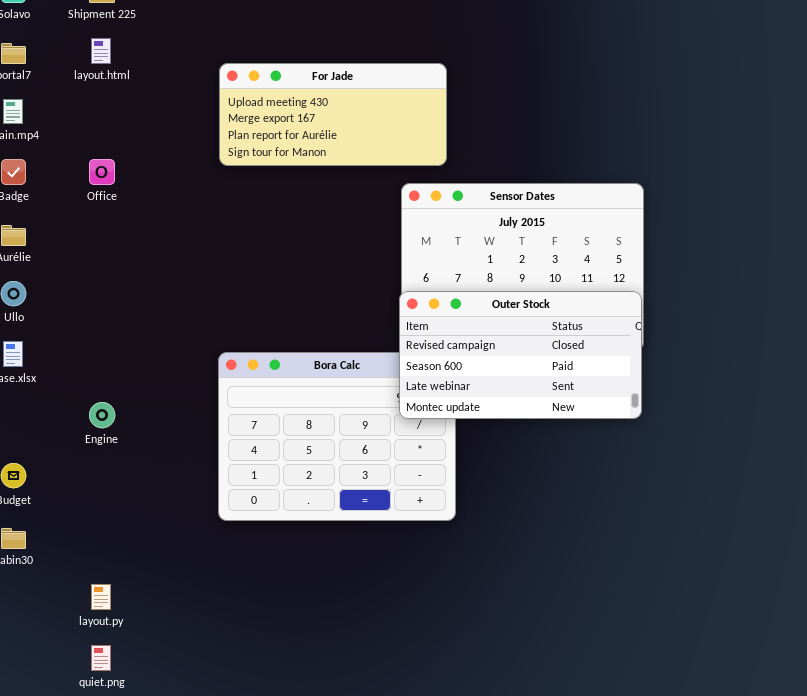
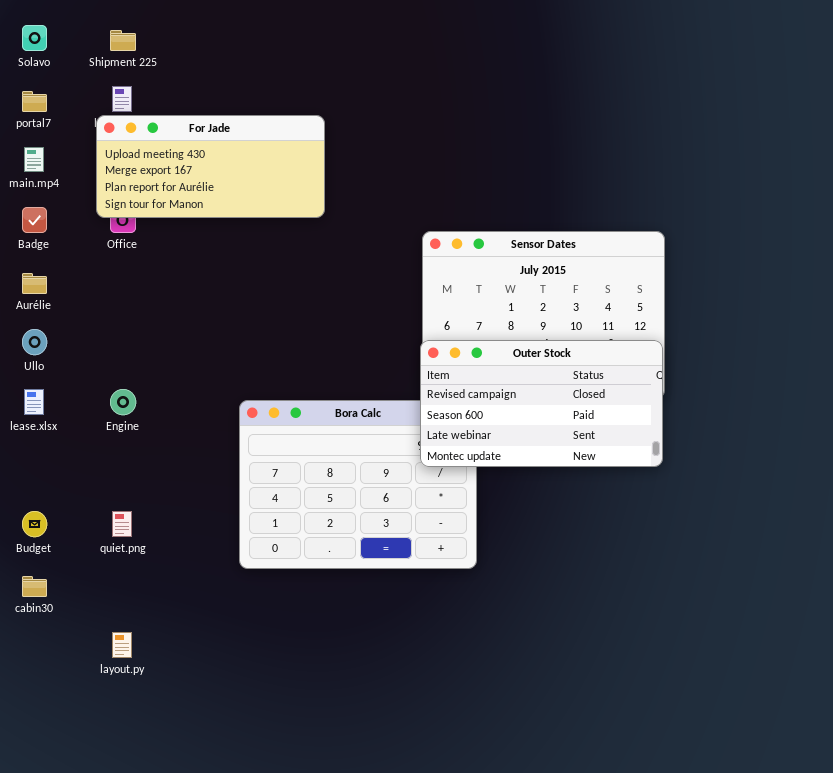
For Jade: [219,63,447,166] -> [96,115,325,218], moved
Engine: [89,402,115,428] -> [110,389,136,415], moved
quiet.png: [91,645,111,671] -> [112,511,132,537], moved

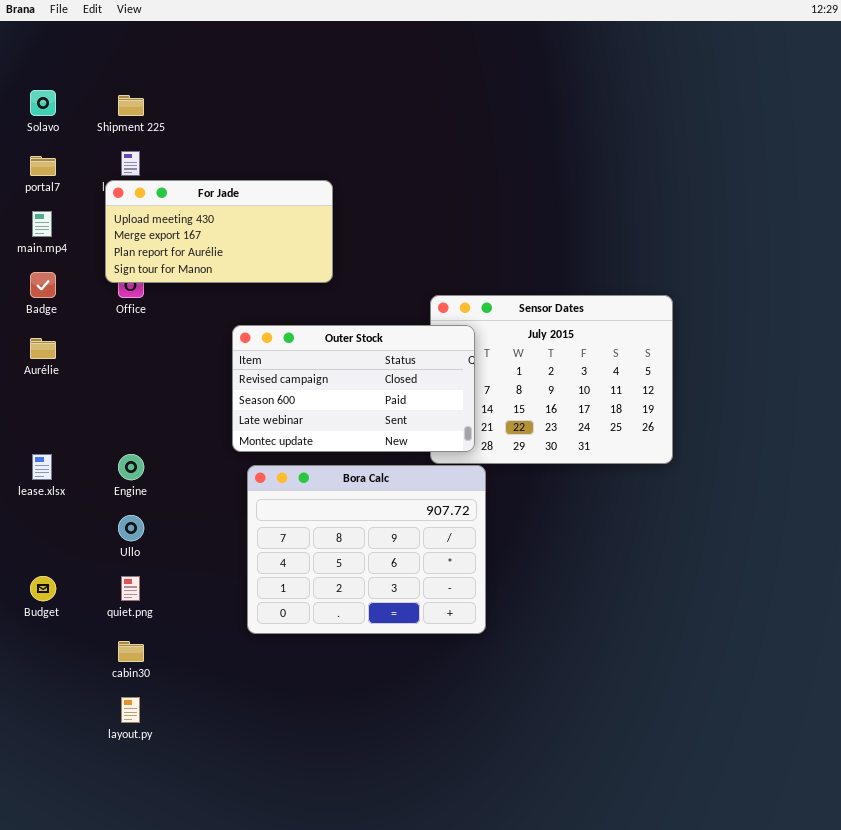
Ullo: [22,329,47,355] -> [118,515,144,541], moved
Outer Stock: [420,340,663,467] -> [232,325,475,452], moved
cabin30: [22,576,47,597] -> [118,641,144,662], moved

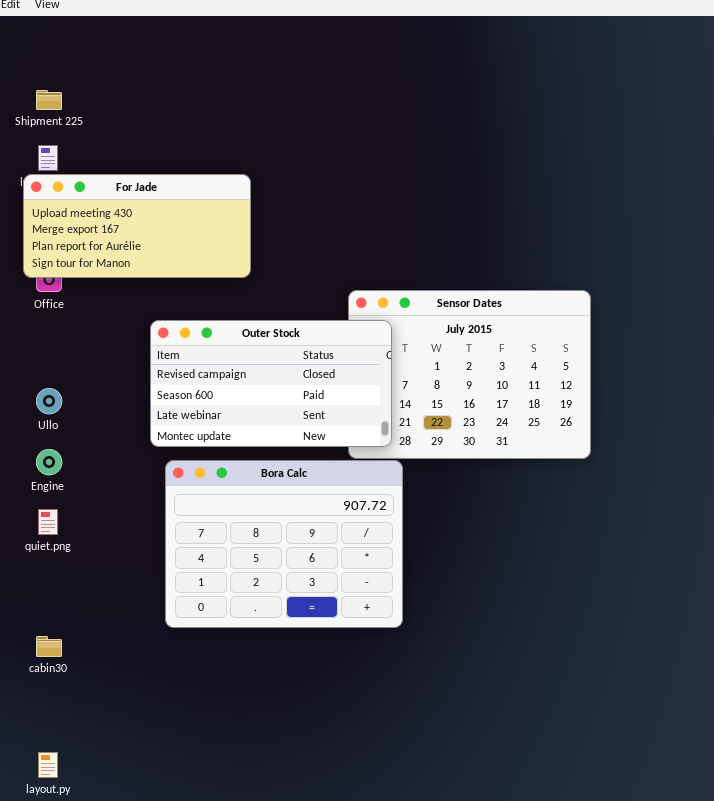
Ullo: [118,515,144,541] -> [36,388,62,414], moved
quiet.png: [121,576,140,601] -> [38,509,58,535], moved
layout.py: [121,697,140,723] -> [38,752,58,778], moved

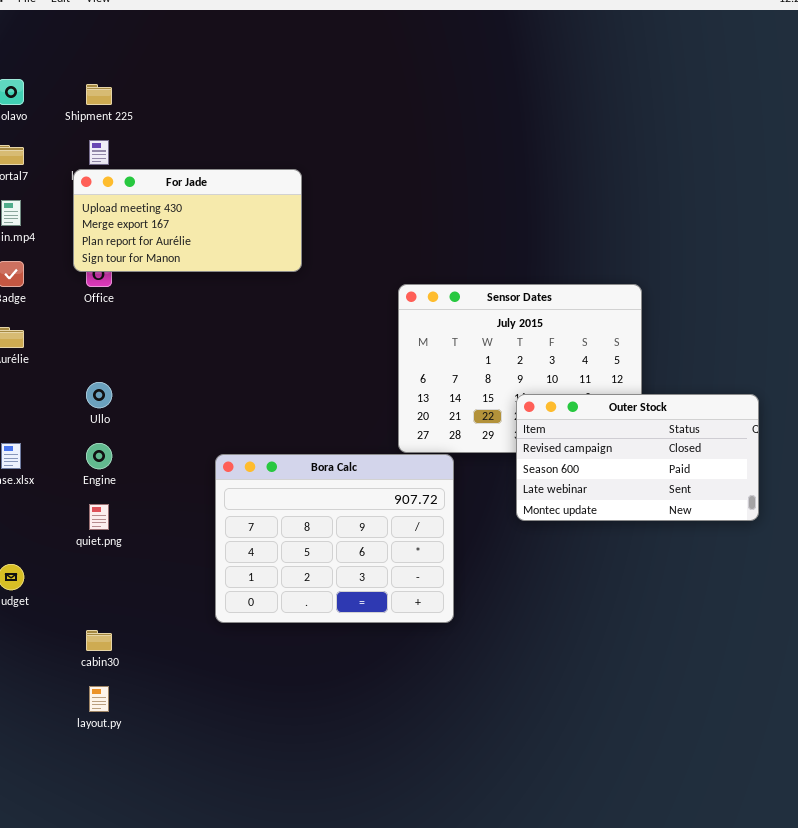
Outer Stock: [150,320,392,447] -> [516,394,759,521], moved
layout.py: [38,752,58,778] -> [89,686,109,712], moved

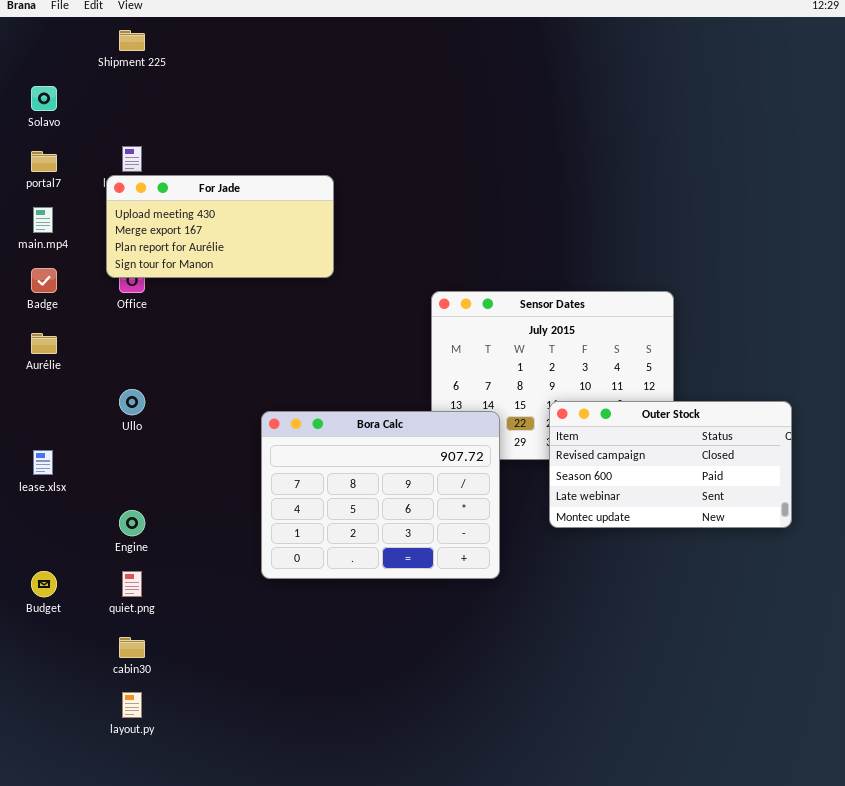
Shipment 225: [86,84,112,105] -> [119,30,145,51], moved
Engine: [86,443,112,469] -> [119,510,145,536], moved
Bora Calc: [215,454,454,623] -> [261,411,500,579], moved
quiet.png: [89,504,109,530] -> [122,571,142,597], moved

